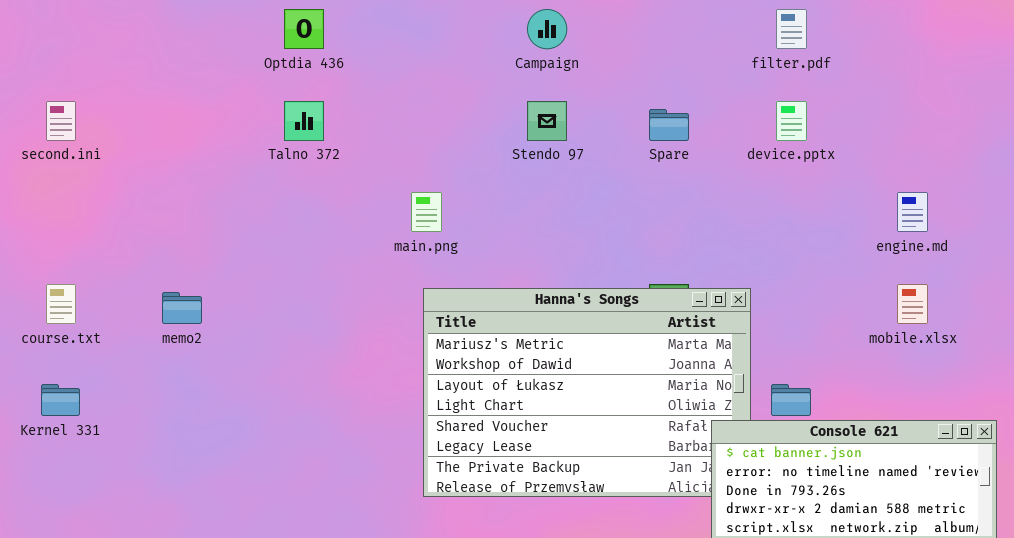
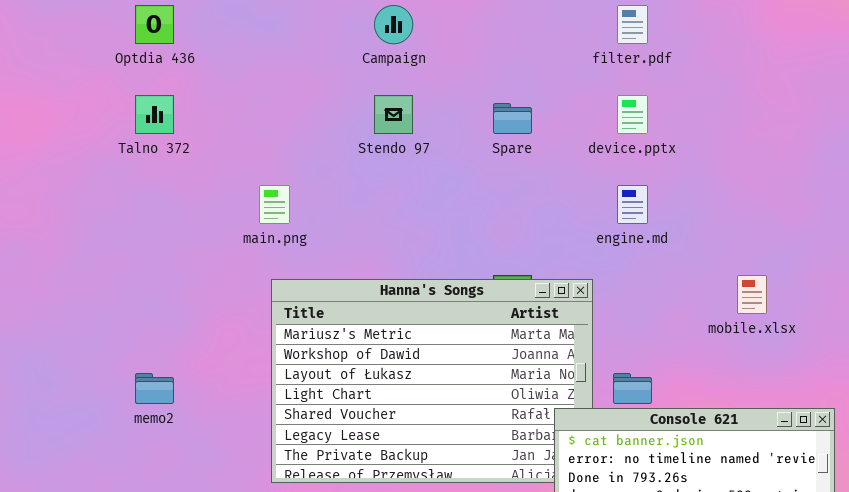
engine.md: [897,192,928,232] -> [617,185,648,224], moved
memo2: [162,292,202,324] -> [135,373,174,404], moved

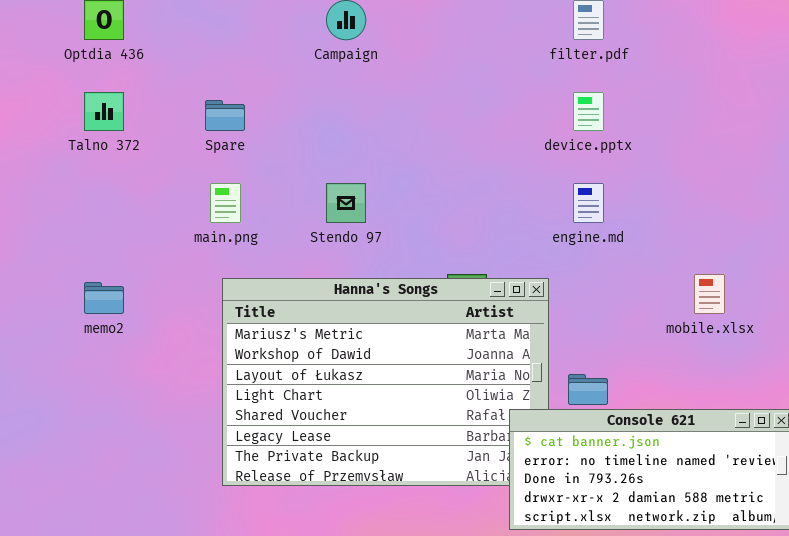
Stendo 97: [374,95,413,134] -> [326,183,366,223], moved
Spare: [493,103,532,134] -> [205,100,245,131], moved
memo2: [135,373,174,404] -> [84,282,124,314], moved

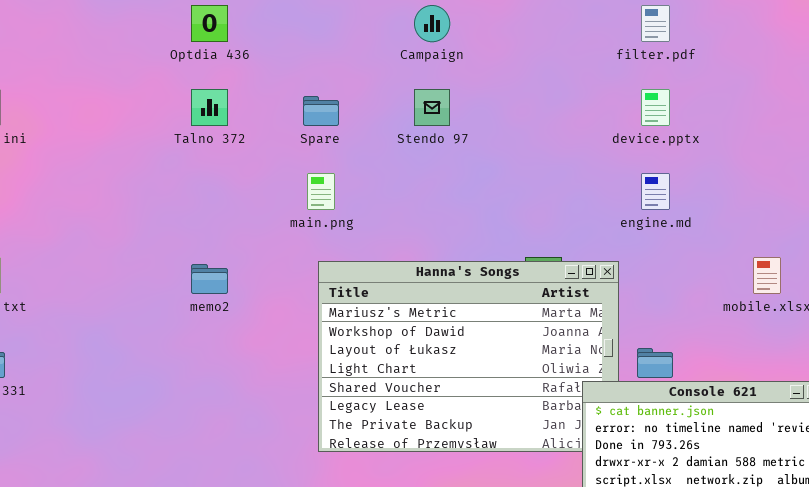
Stendo 97: [326,183,366,223] -> [414,89,450,126], moved

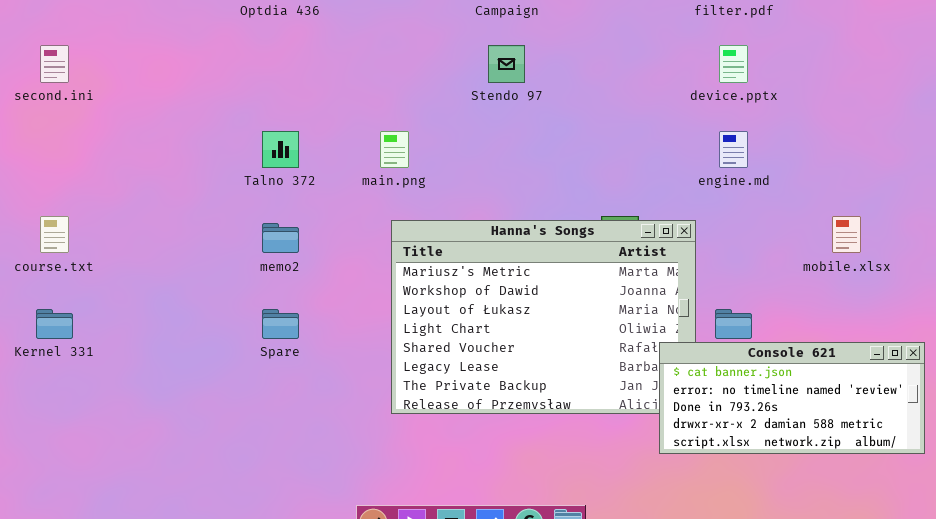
Talno 372: [191,89,228,126] -> [262,131,299,168], moved
Spare: [303,96,339,126] -> [262,309,299,339], moved

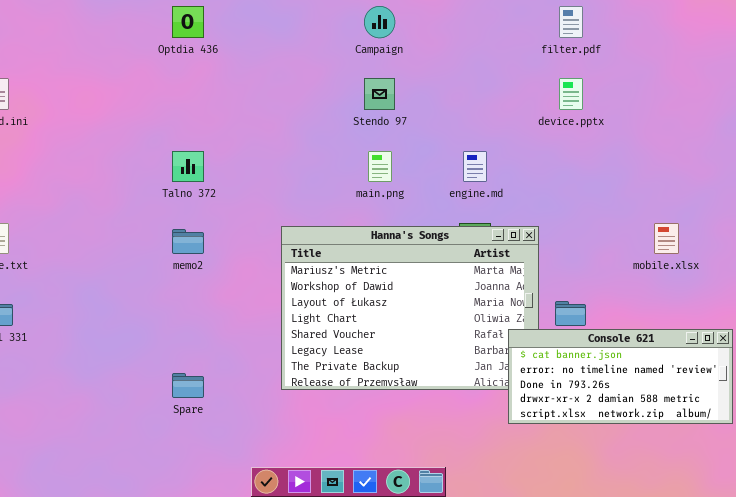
main.png: [380,131,409,168] -> [368,151,392,182], moved
engine.md: [719,131,748,168] -> [463,151,487,182], moved
Spare: [262,309,299,339] -> [172,373,204,398], moved

